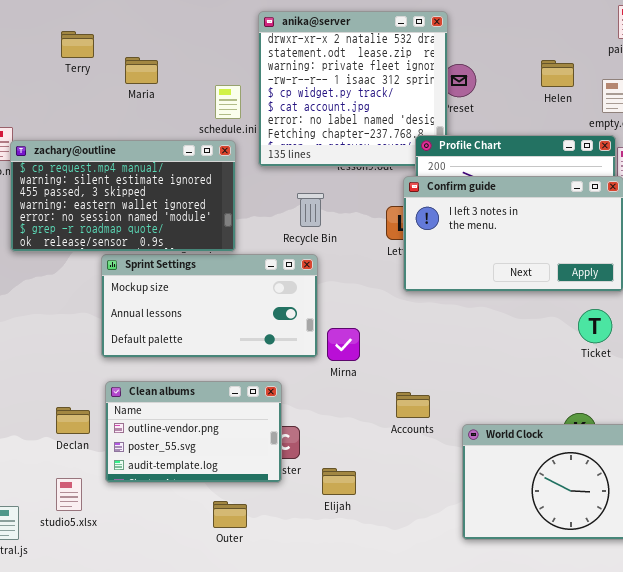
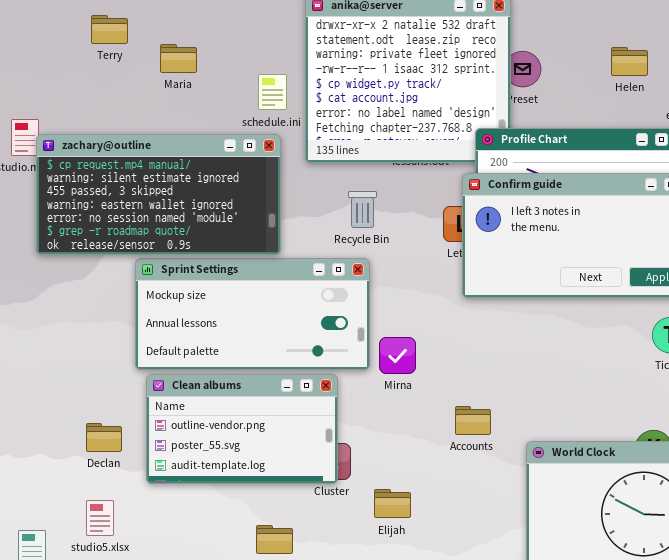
Clean albums: [105,381,282,483] -> [146,374,338,484], moved

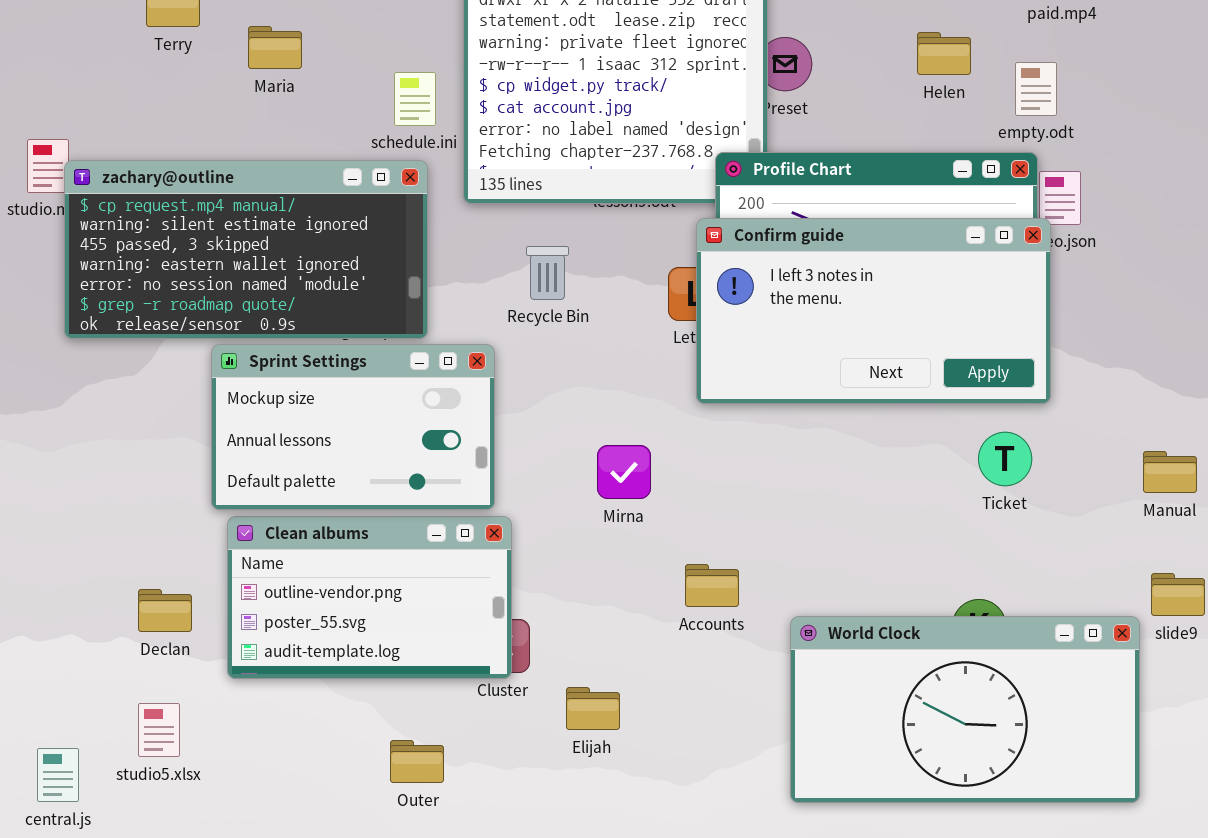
Sprint Settings: [135,258,370,370] -> [211,344,495,510], resized
Mirna: [379,337,416,374] -> [597,445,651,499], moved

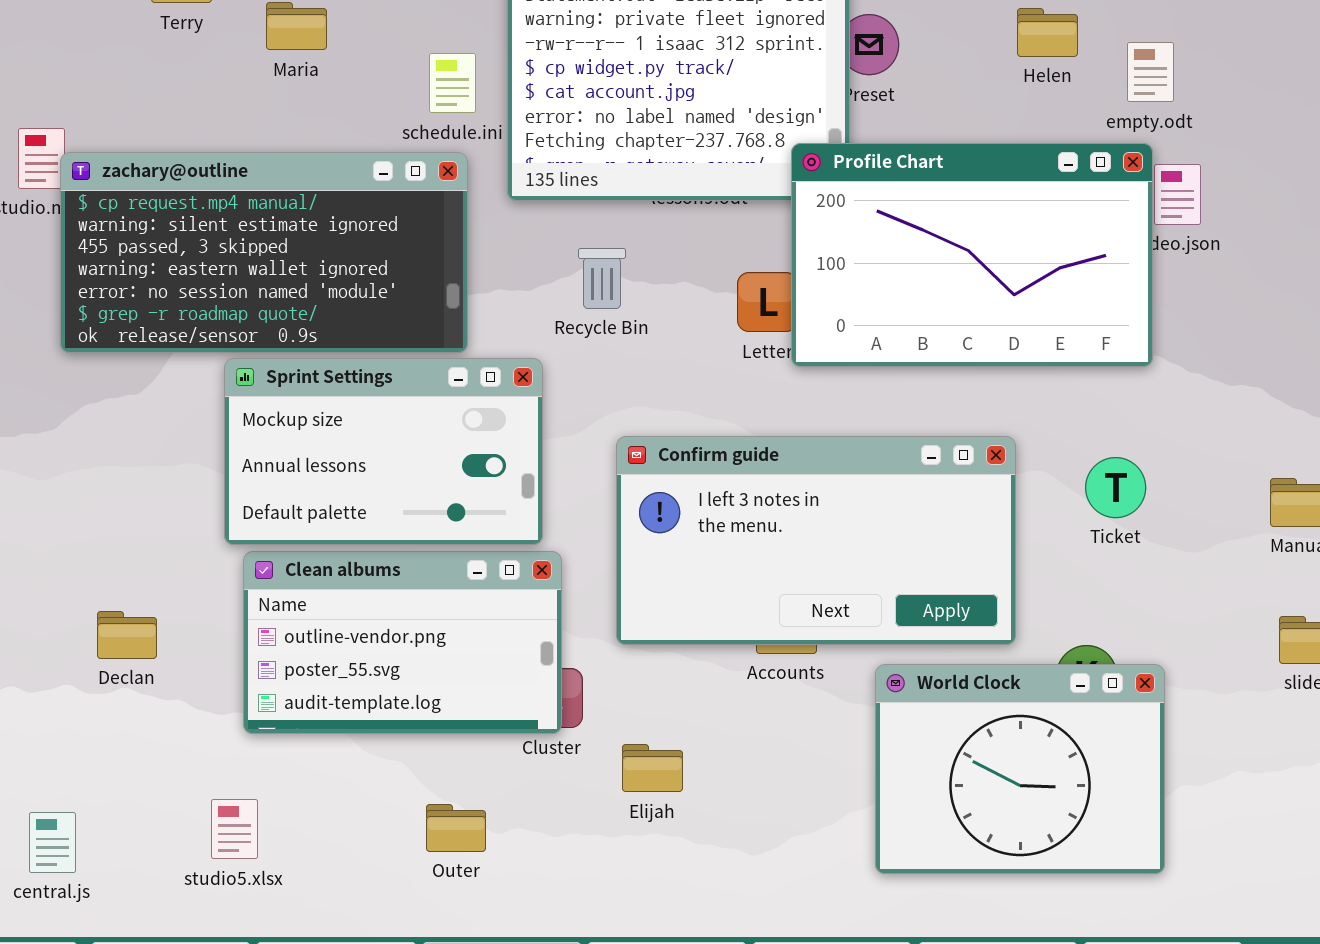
Confirm guide: [696,218,1051,404] -> [616,436,1016,645], moved
Declan: [138,589,192,632] -> [97,611,157,659], moved
World Clock: [790,616,1140,803] -> [875,664,1165,874], resized
studio5.xlsx: [138,703,180,757] -> [211,799,258,859], moved

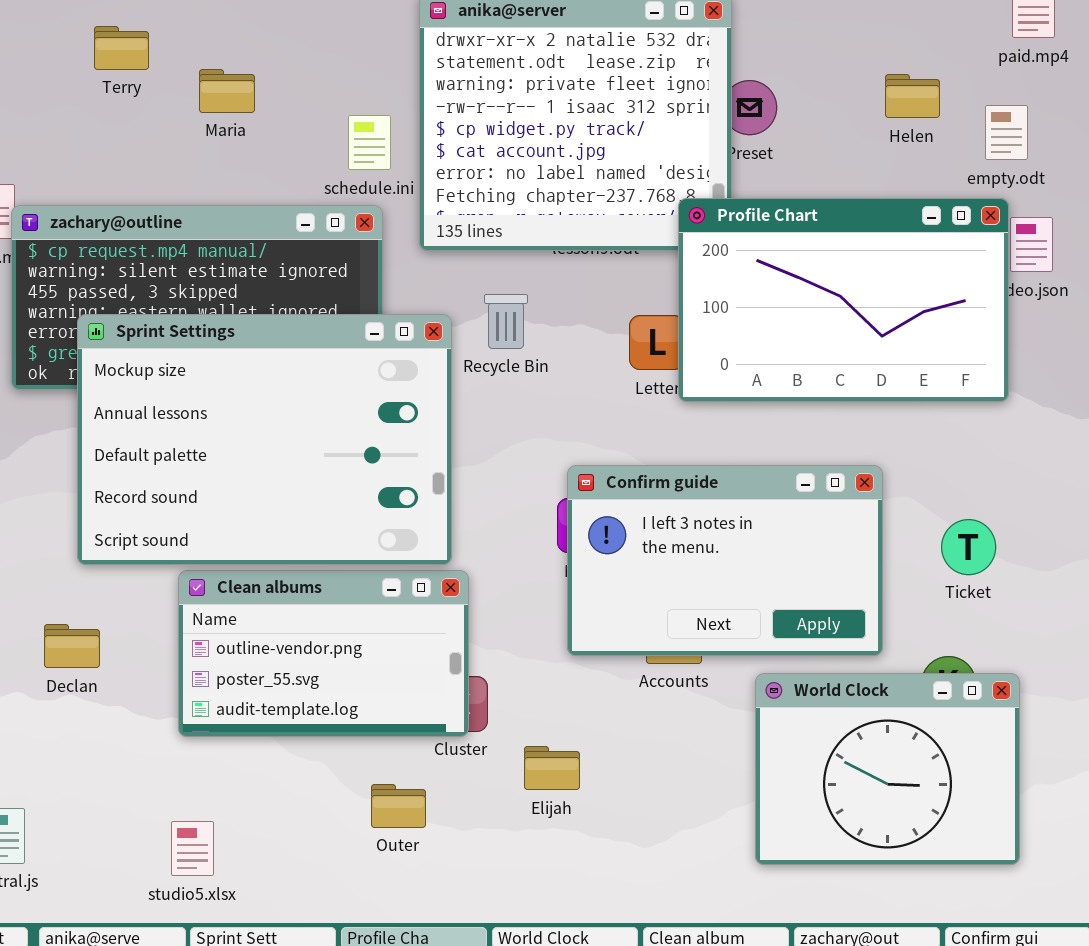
Sprint Settings: [224,358,543,545] -> [77,314,452,565], resized
Confirm guide: [616,436,1016,645] -> [567,465,883,656], resized
Ticket: [1085,457,1146,518] -> [941,519,996,575], moved
studio5.xlsx: [211,799,258,859] -> [171,821,214,876], moved
Outer: [426,804,486,852] -> [371,784,426,828], moved

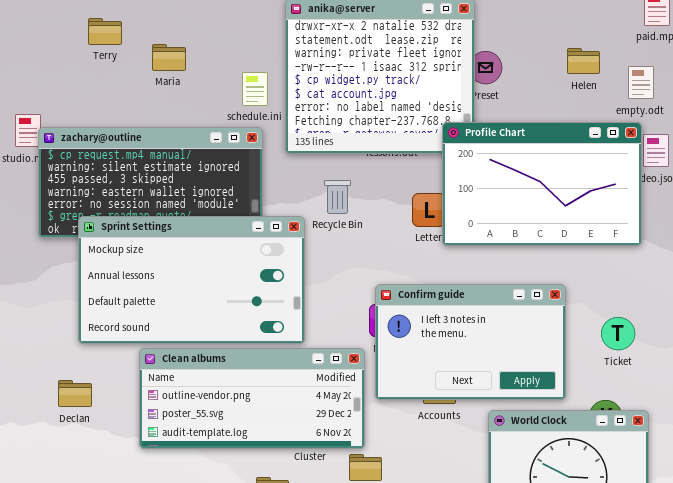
Sprint Settings: [77,314,452,565] -> [78,216,305,344], resized
Clean albums: [178,570,469,737] -> [139,348,365,449], resized

